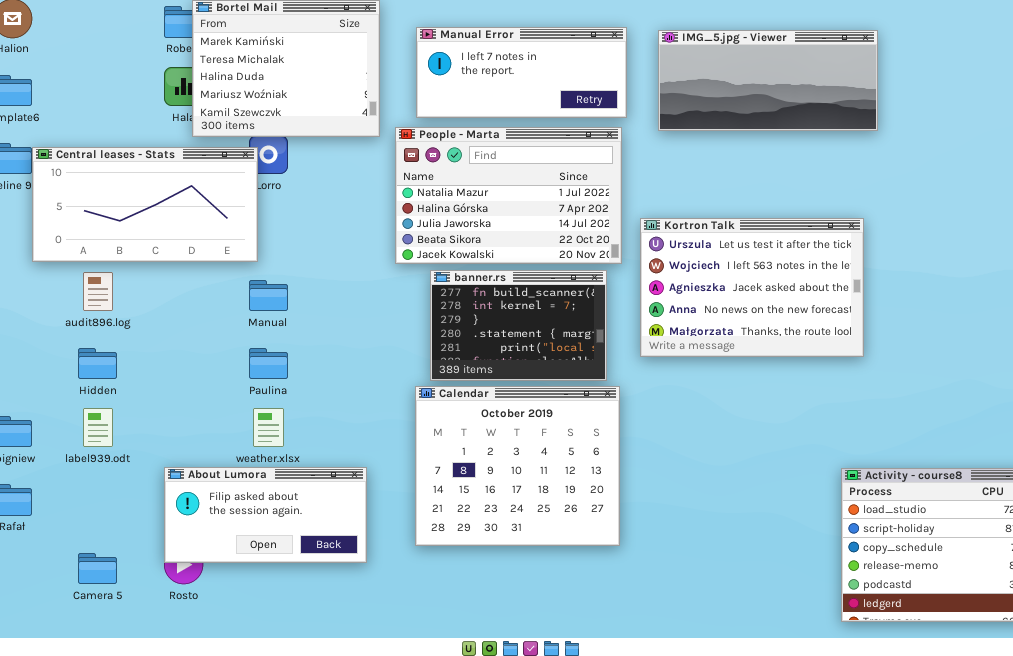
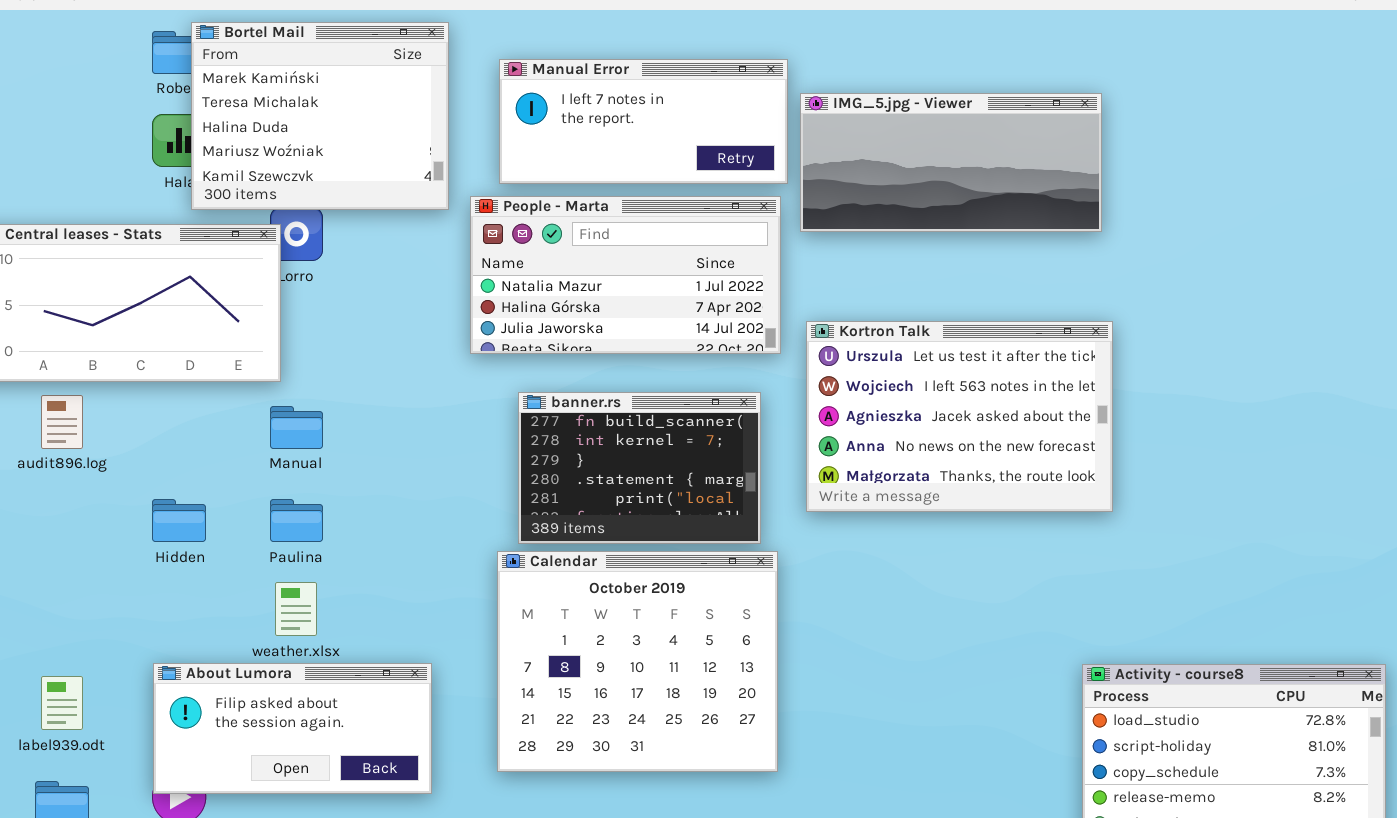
IMG_5.jpg - Viewer: [658,30,878,131] -> [800,93,1102,232], moved
People - Marta: [395,127,622,264] -> [470,196,781,354], resized
Hidden: [78,348,117,379] -> [152,499,206,542], moved
label939.odt: [83,408,113,447] -> [41,676,83,730], moved

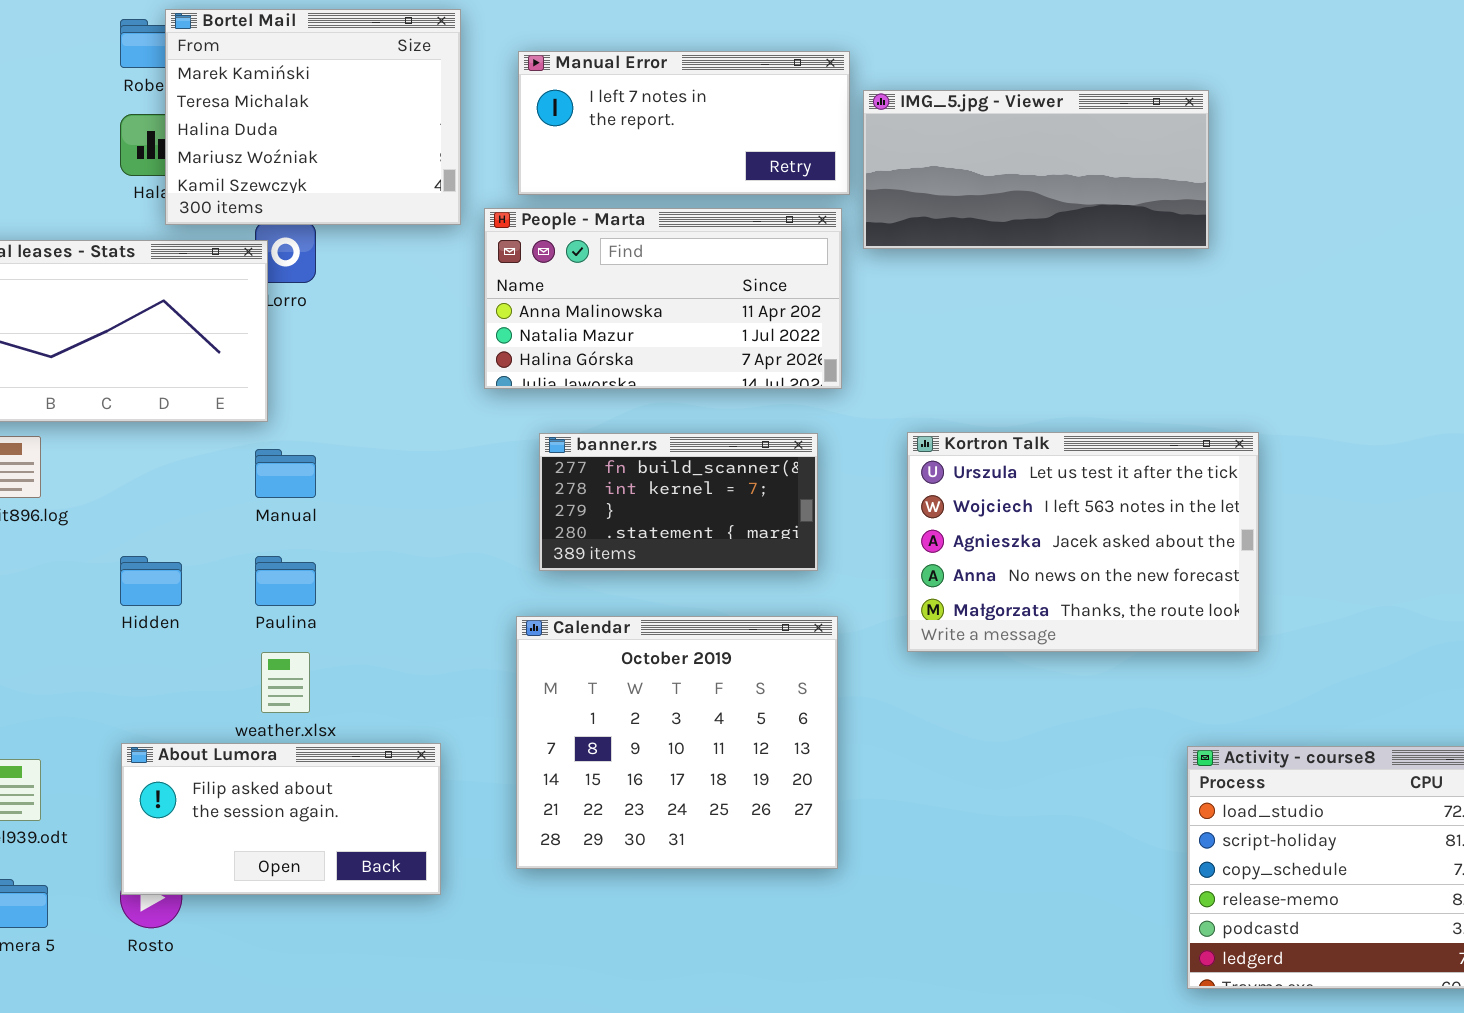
People - Marta: [470,196,781,354] -> [484,208,842,389], scrolled up 1 row
Kortron Talk: [806,321,1113,512] -> [907,432,1259,652], moved
banner.rs: [518,392,761,544] -> [539,433,818,571], resized

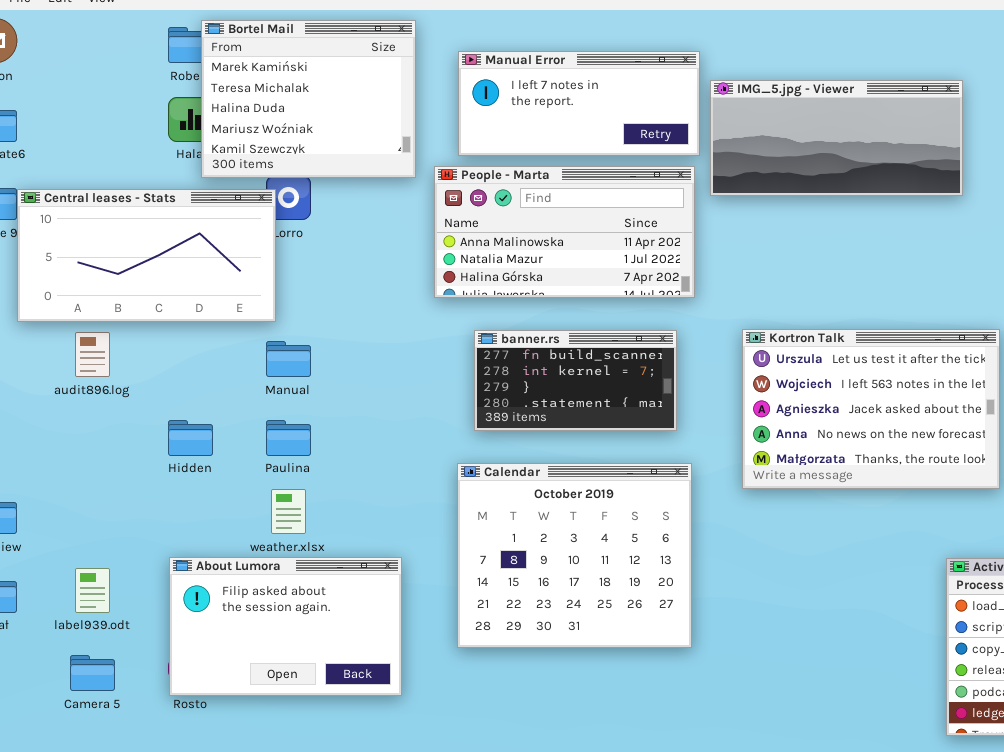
About Lumora: [121,743,441,895] -> [169,557,402,696], resized

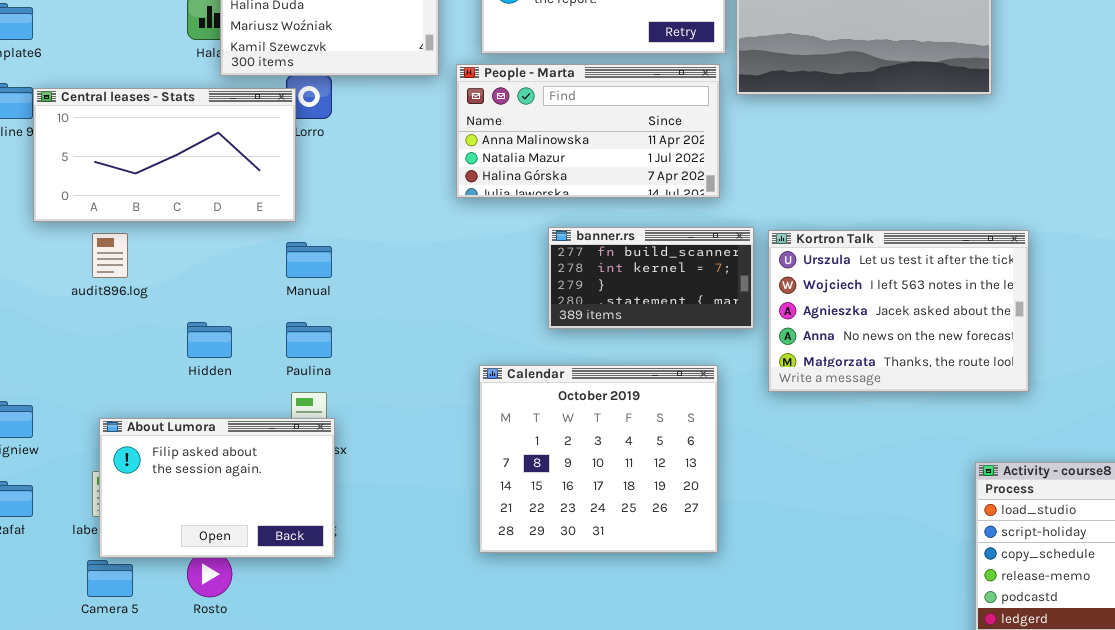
banner.rs: [474,330,677,431] -> [548,227,754,329], moved
About Lumora: [169,557,402,696] -> [99,418,335,558], moved

